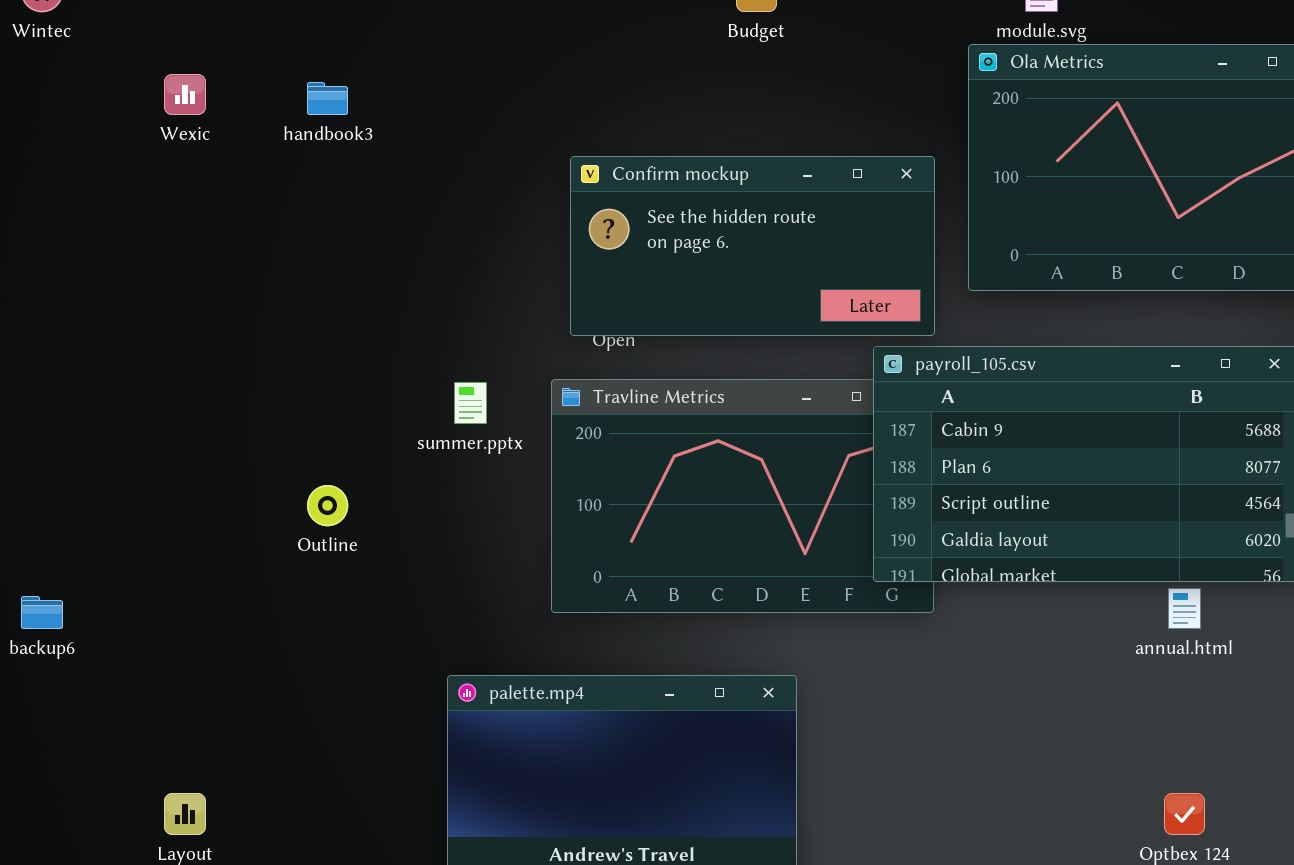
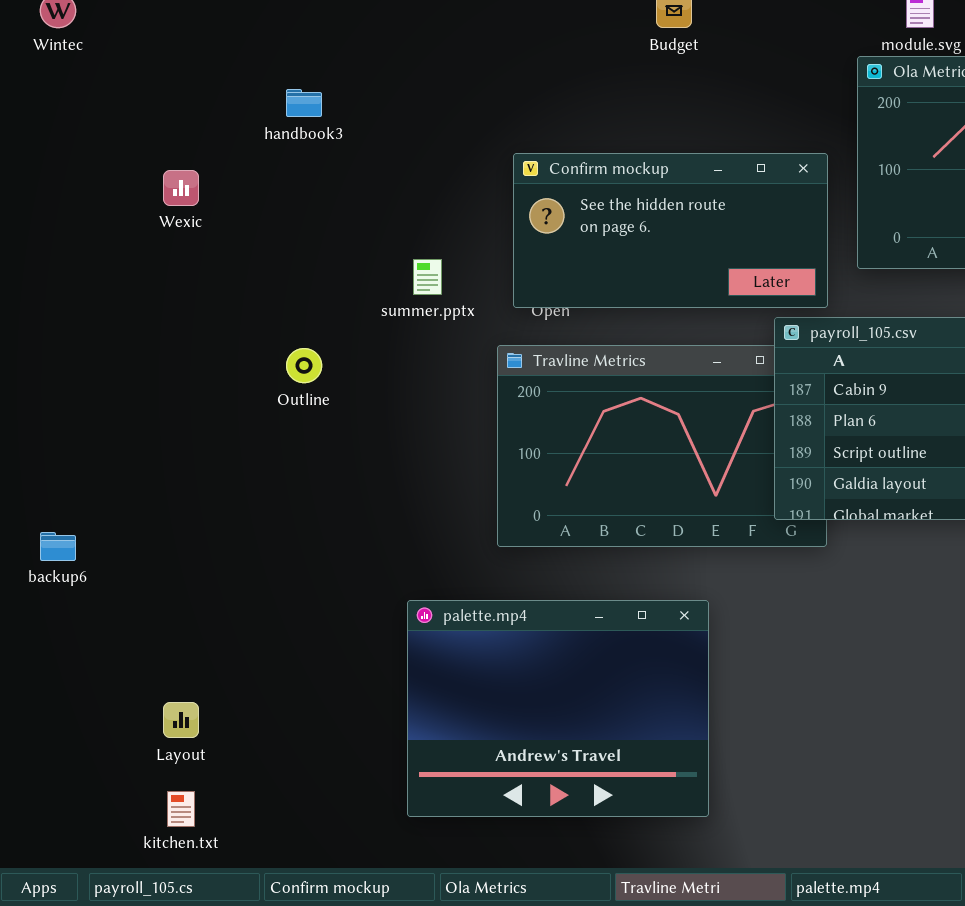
Wexic: [164,74,206,115] -> [163,170,199,206], moved
summer.pptx: [454,382,487,424] -> [413,259,442,295], moved
Outline: [307,485,348,526] -> [286,348,322,383], moved

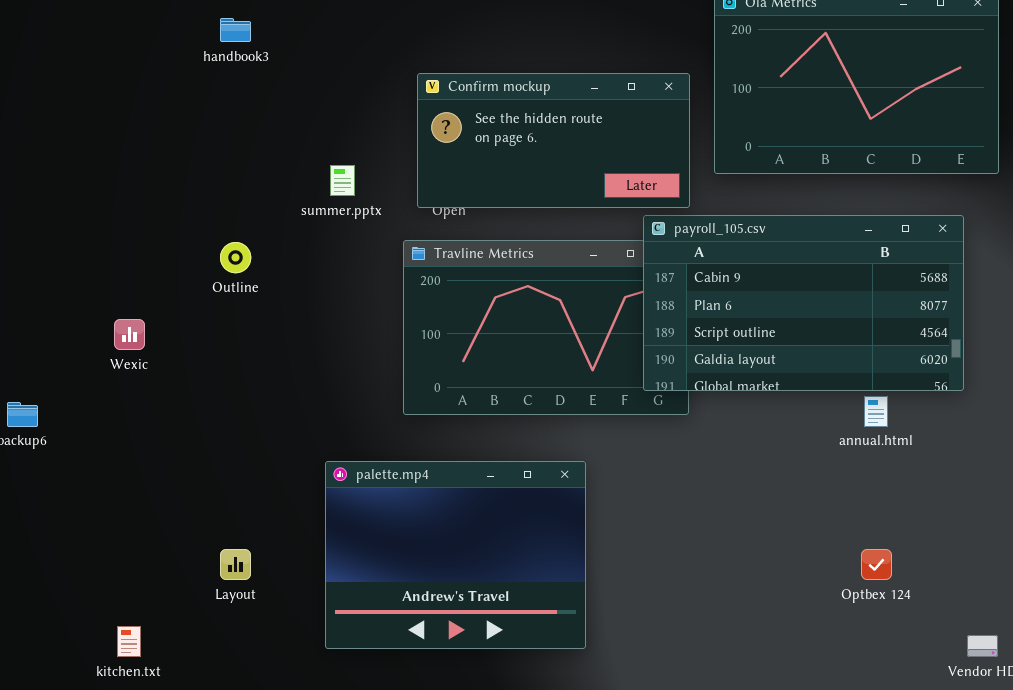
Wexic: [163,170,199,206] -> [114,319,145,350], moved
Layout: [163,702,199,738] -> [220,549,251,580], moved

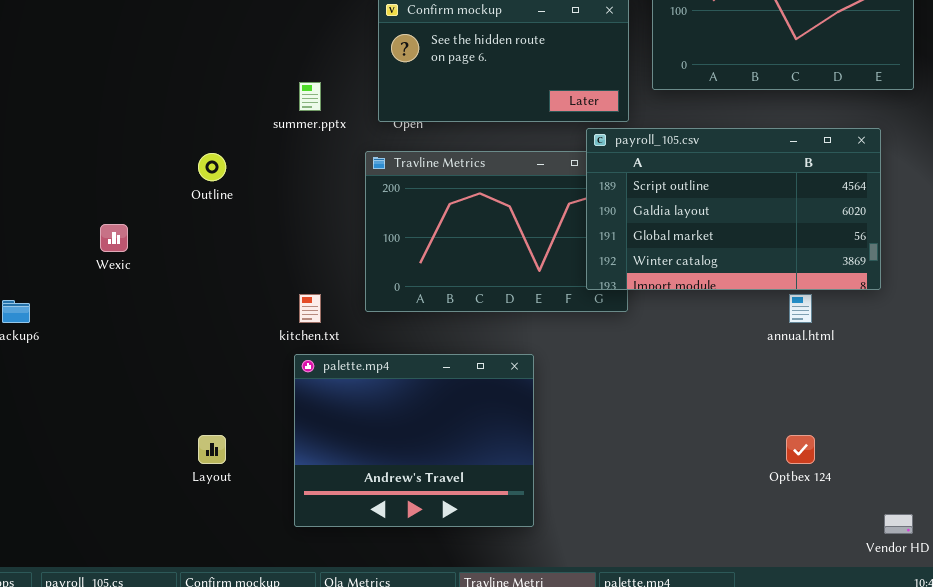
payroll_105.csv: [643,215,964,391] -> [586,128,881,290], scrolled down 2 rows
kitchen.txt: [117,626,141,657] -> [299,294,321,323], moved

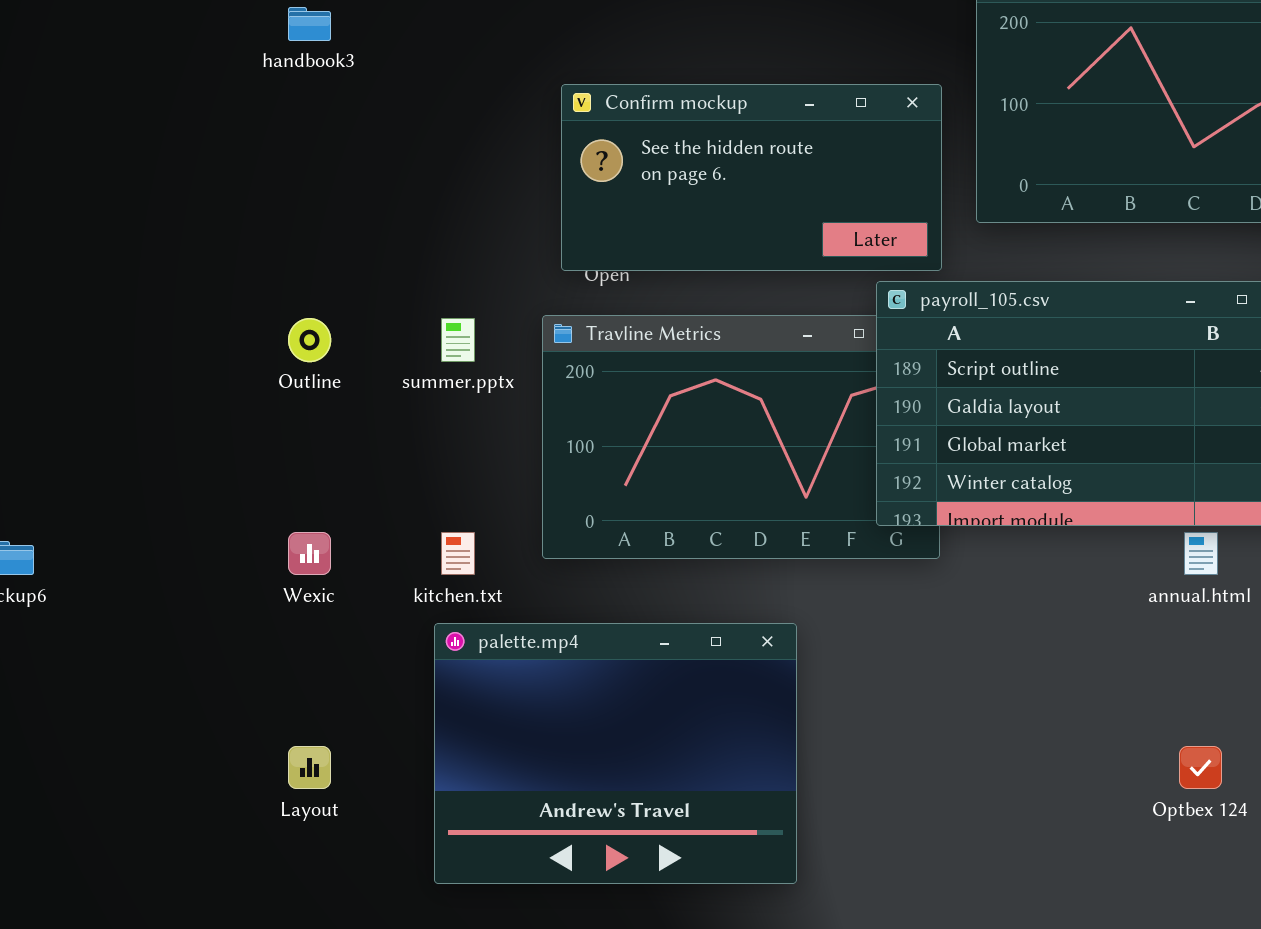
summer.pptx: [299,82,321,111] -> [441,318,475,362], moved
Wexic: [100,224,128,252] -> [288,532,331,575], moved

